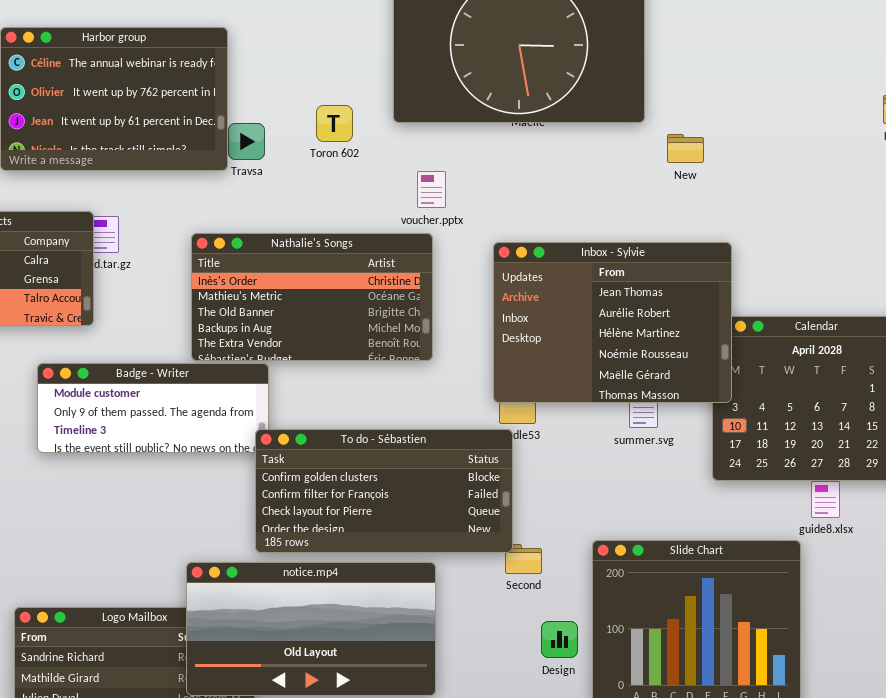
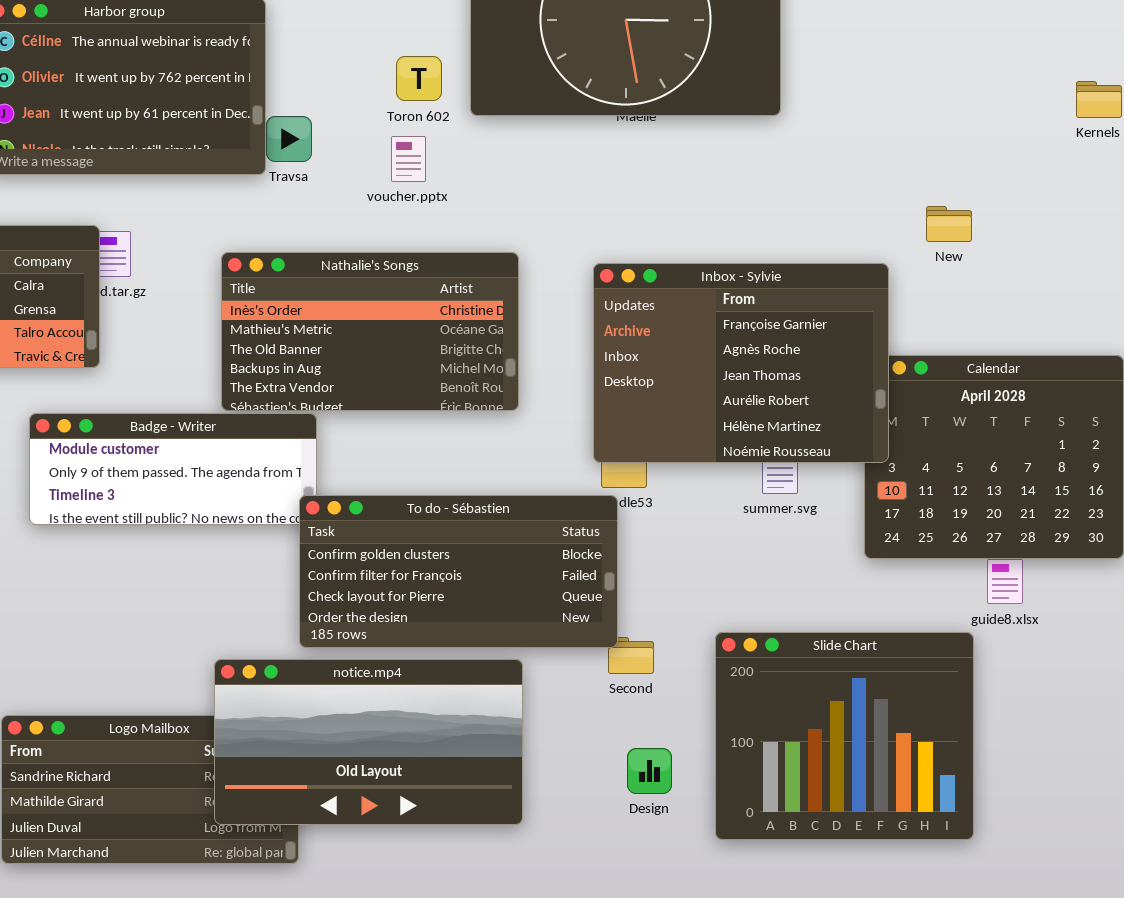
Toron 602: [316,105,353,142] -> [396,56,442,101], moved
New: [667,134,704,163] -> [926,206,972,242], moved
voucher.pptx: [417,171,446,208] -> [391,136,426,182], moved
Inbox - Sylvie: [493,242,732,403] -> [593,263,889,463], scrolled up 2 rows
Design: [541,621,578,658] -> [627,748,672,794], moved

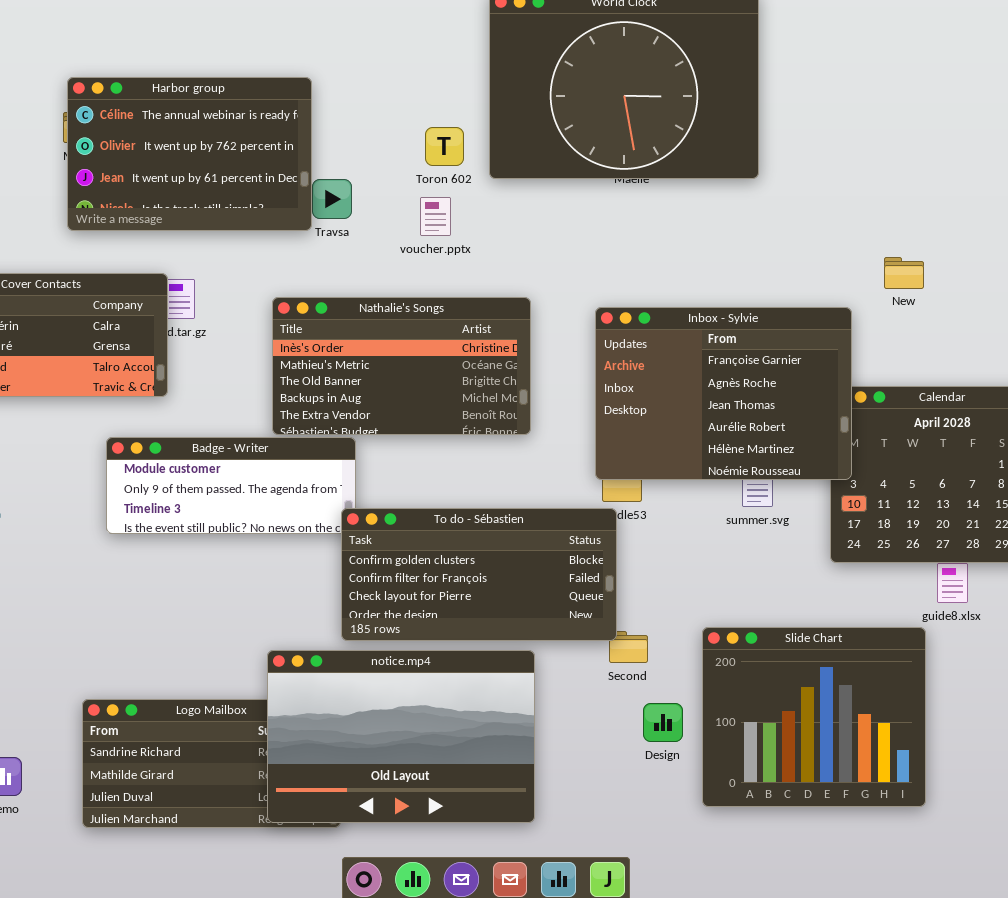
notice.mp4: [214,659,523,825] -> [267,650,535,823], resized
Design: [627,748,672,794] -> [643,703,683,742], moved

